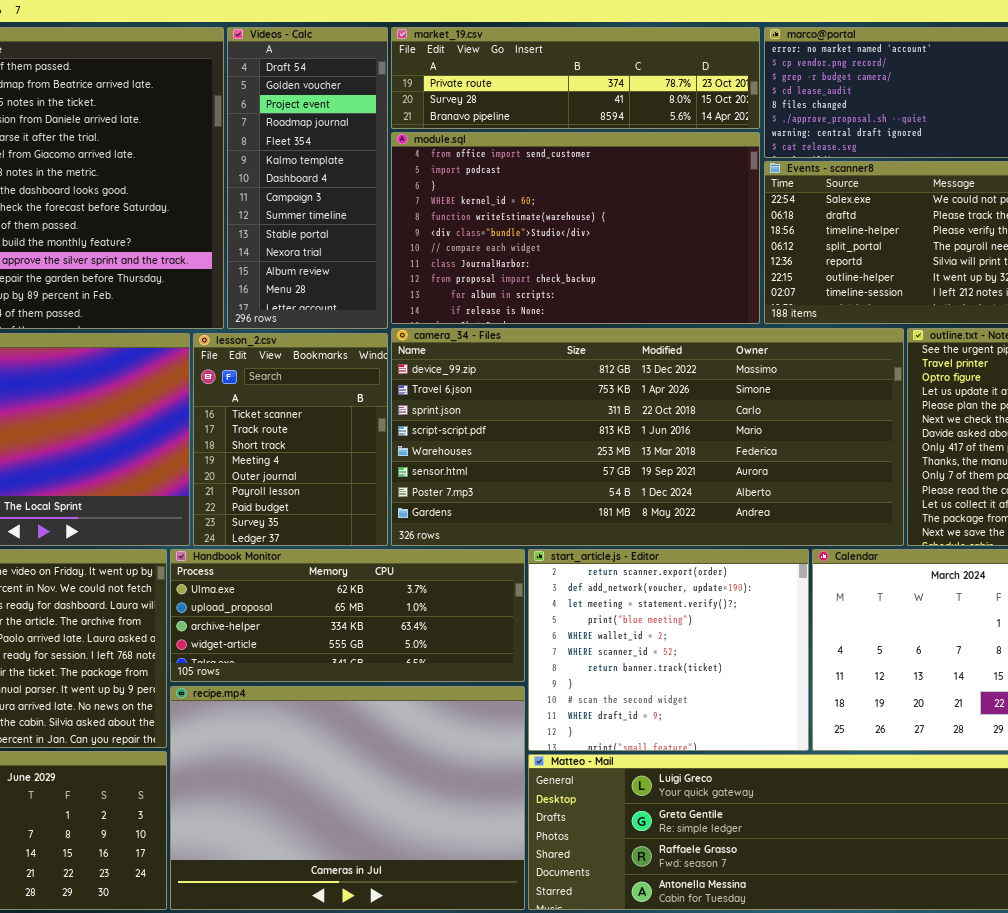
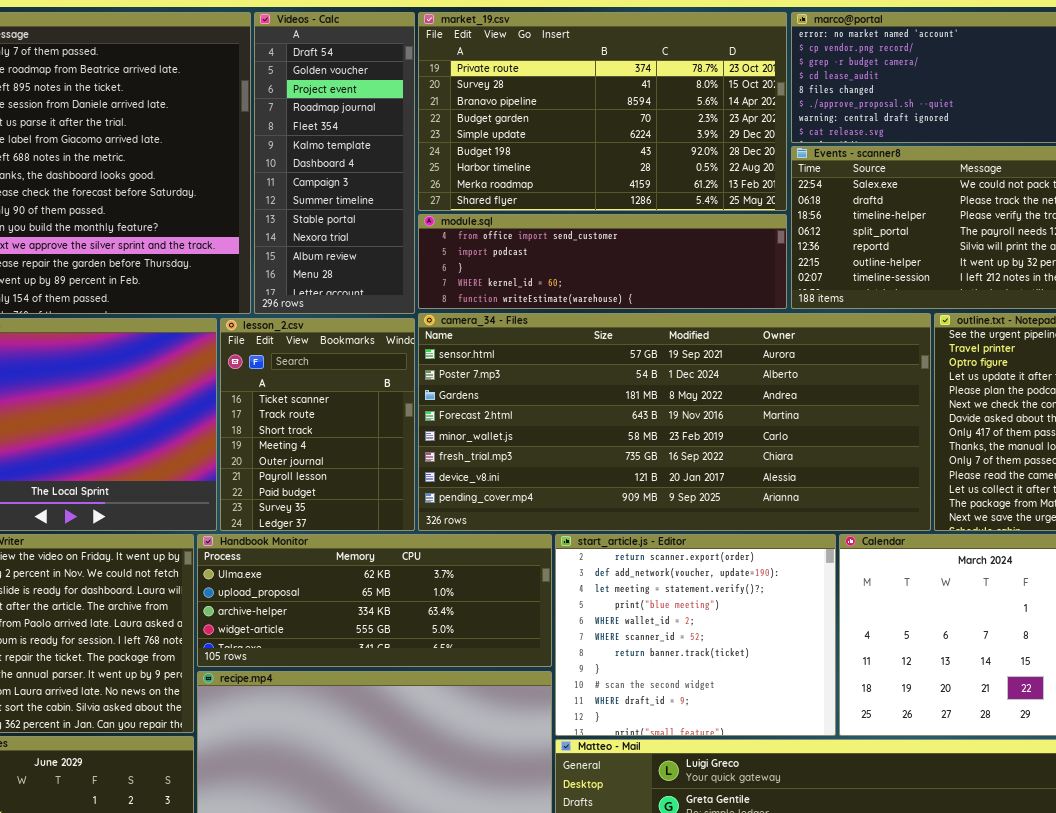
market_19.csv: [391,27,760,129] -> [418,12,787,211], resized
module.sql: [391,132,760,324] -> [418,214,787,309], resized
camera_34 - Files: [391,328,904,546] -> [418,313,931,531], scrolled down 5 rows

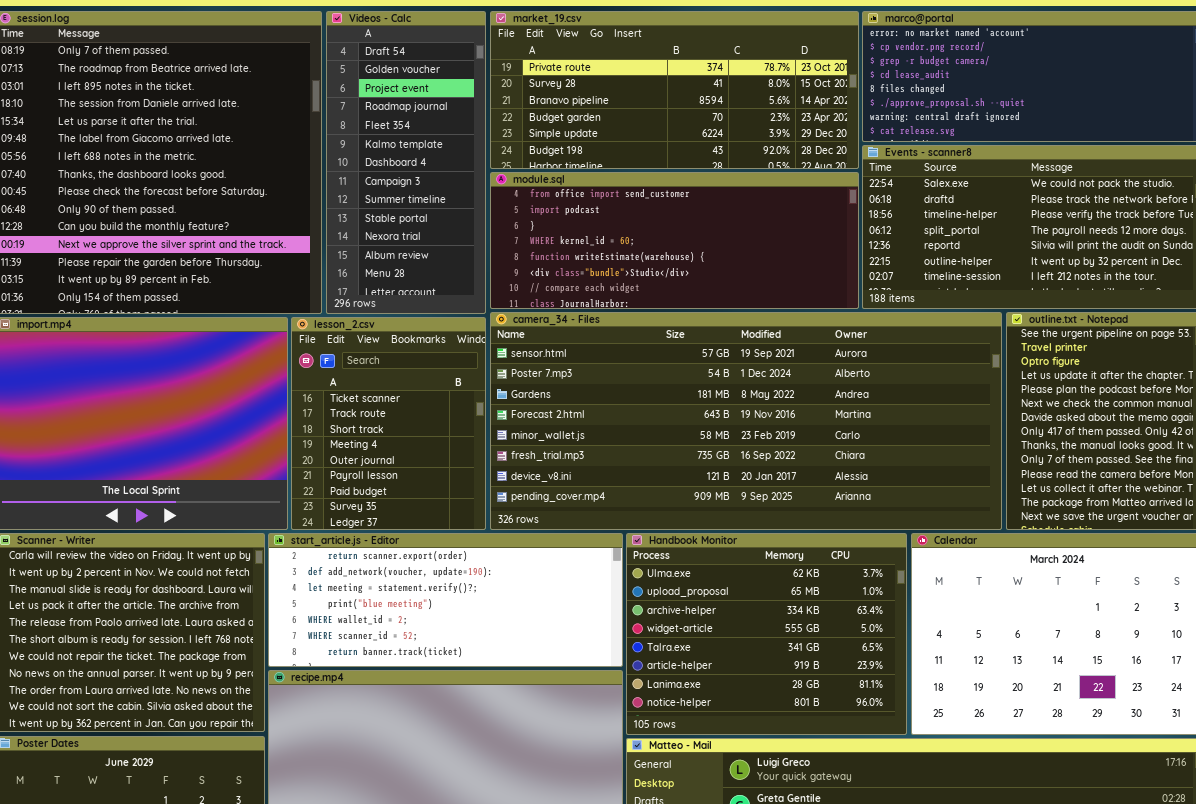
market_19.csv: [418,12,787,211] -> [490,11,859,169], resized
module.sql: [418,214,787,309] -> [490,172,859,309], resized
Handbook Monitor: [197,534,552,667] -> [626,533,907,735], moved, resized
start_article.js - Editor: [555,534,836,736] -> [268,533,623,667], moved, resized

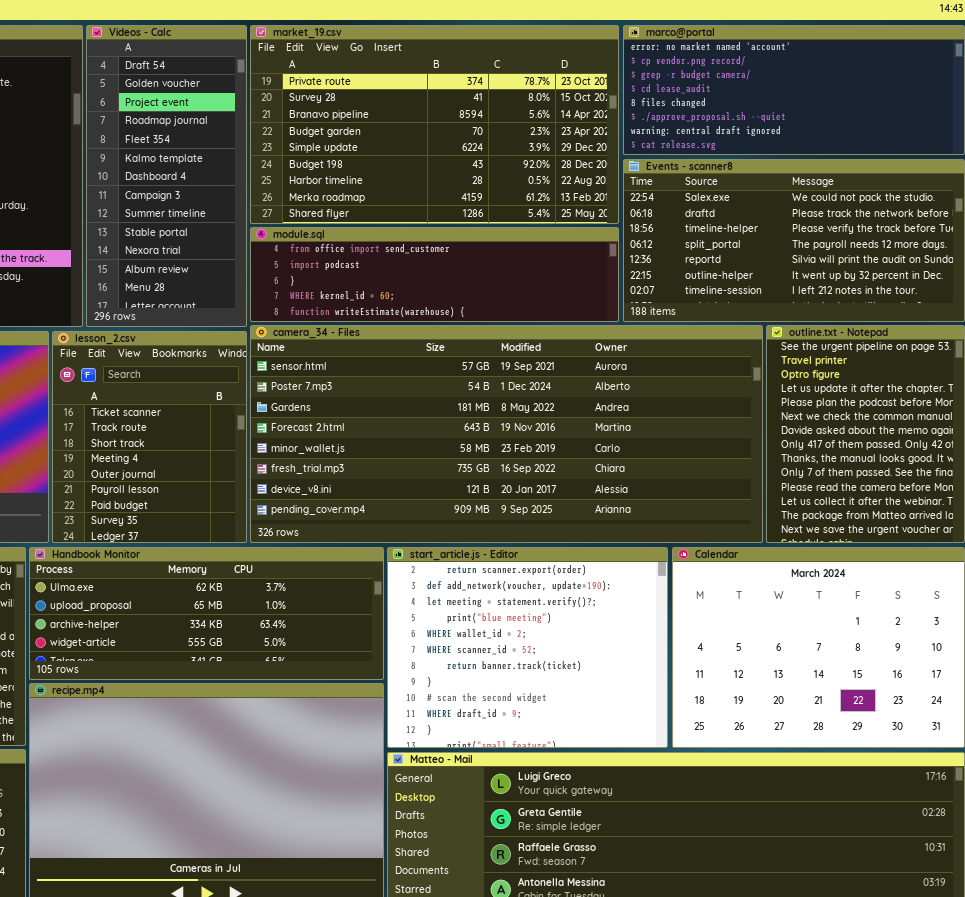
market_19.csv: [490,11,859,169] -> [250,25,619,224], resized
module.sql: [490,172,859,309] -> [250,227,619,322], resized
start_article.js - Editor: [268,533,623,667] -> [387,547,668,748], moved, resized
Handbook Monitor: [626,533,907,735] -> [29,547,384,680], moved, resized

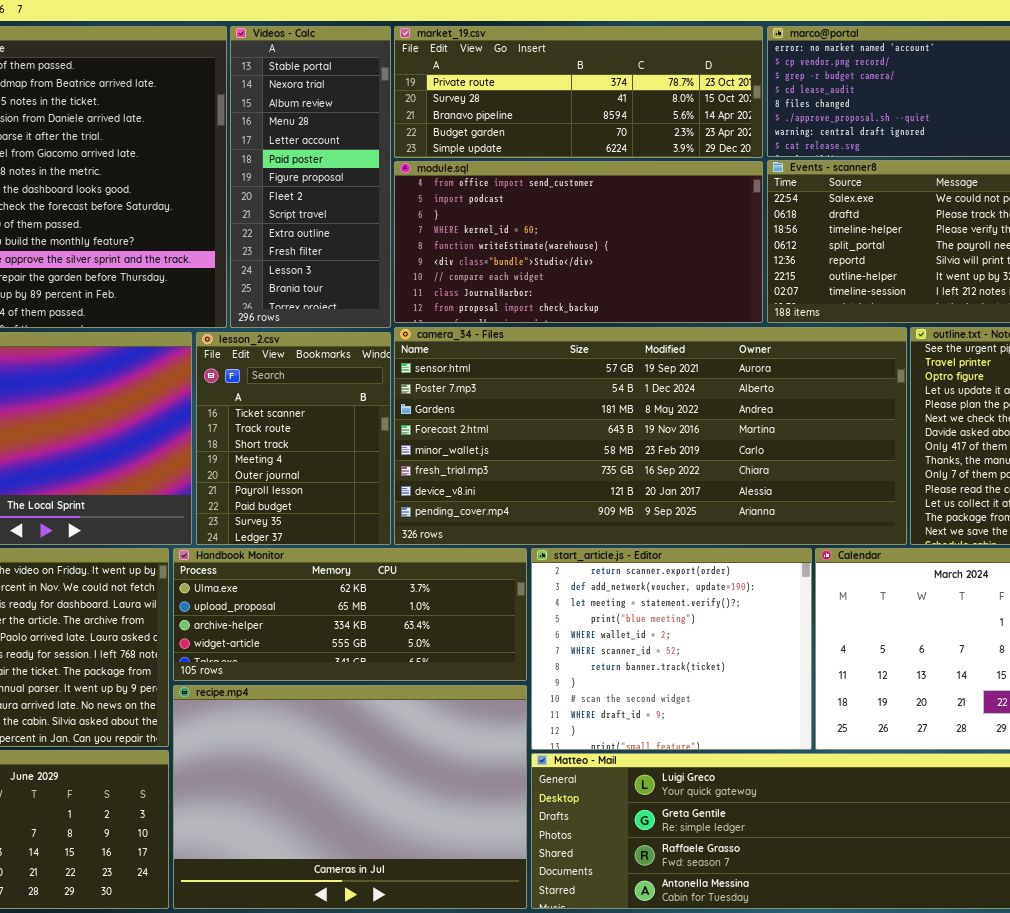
Videos - Calc: [86,25,247,327] -> [230,26,391,328], scrolled down 9 rows
market_19.csv: [250,25,619,224] -> [394,26,763,158], resized
module.sql: [250,227,619,322] -> [394,161,763,323], resized

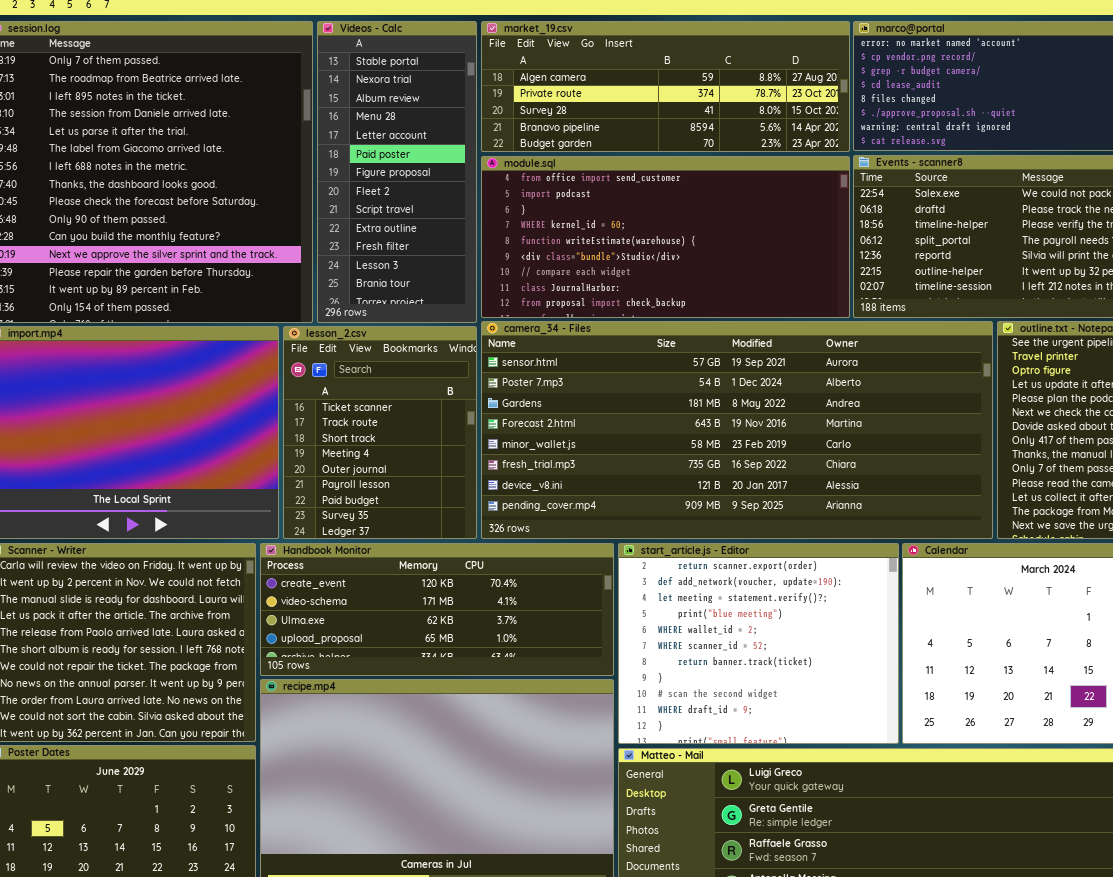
market_19.csv: [394,26,763,158] -> [481,21,850,152], scrolled up 1 row
Handbook Monitor: [173,548,527,681] -> [260,543,614,676], scrolled up 2 rows

